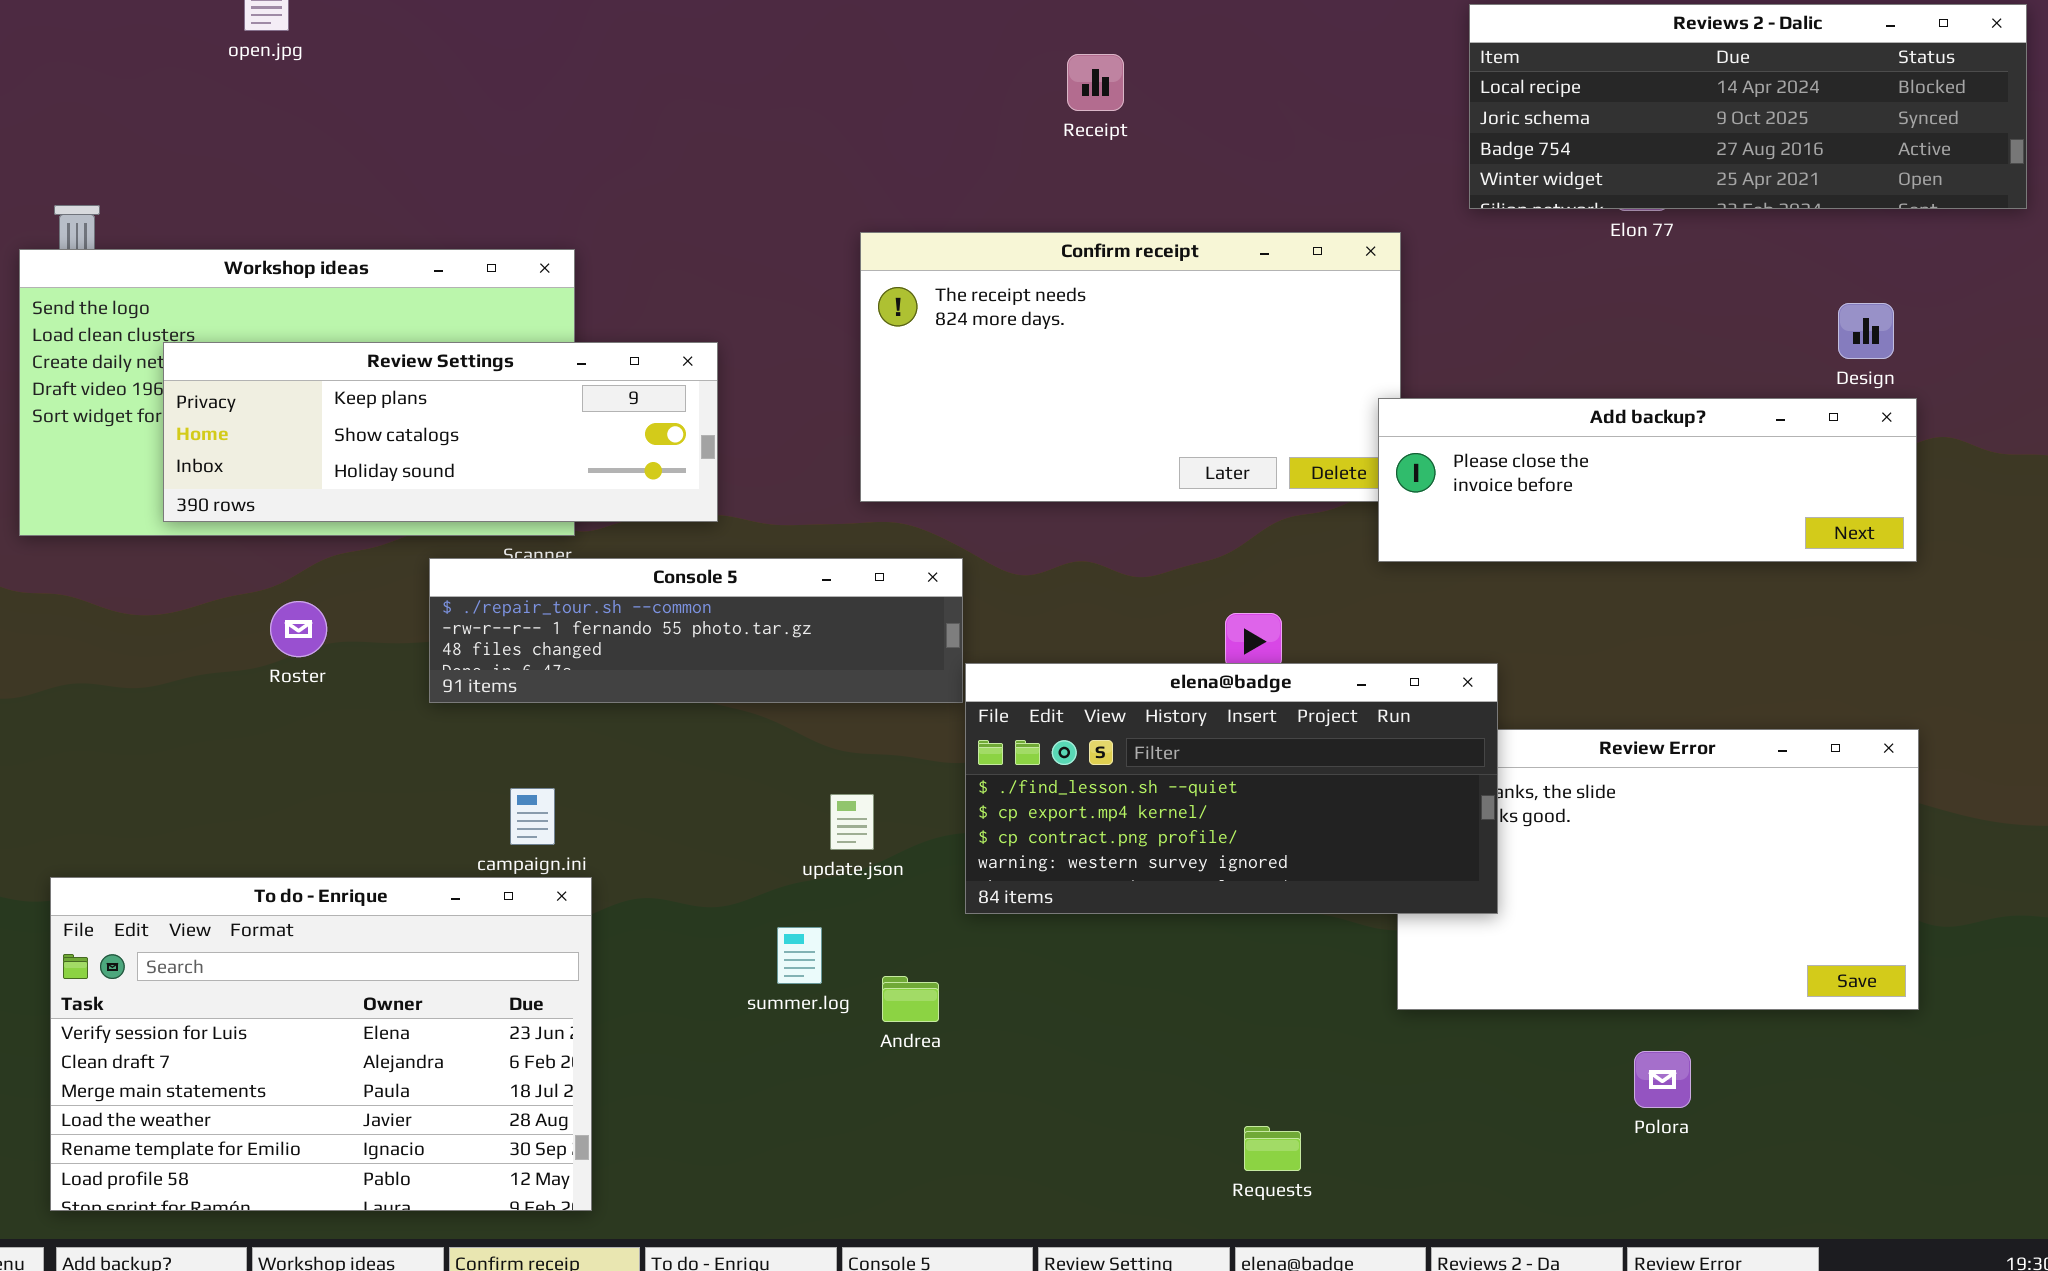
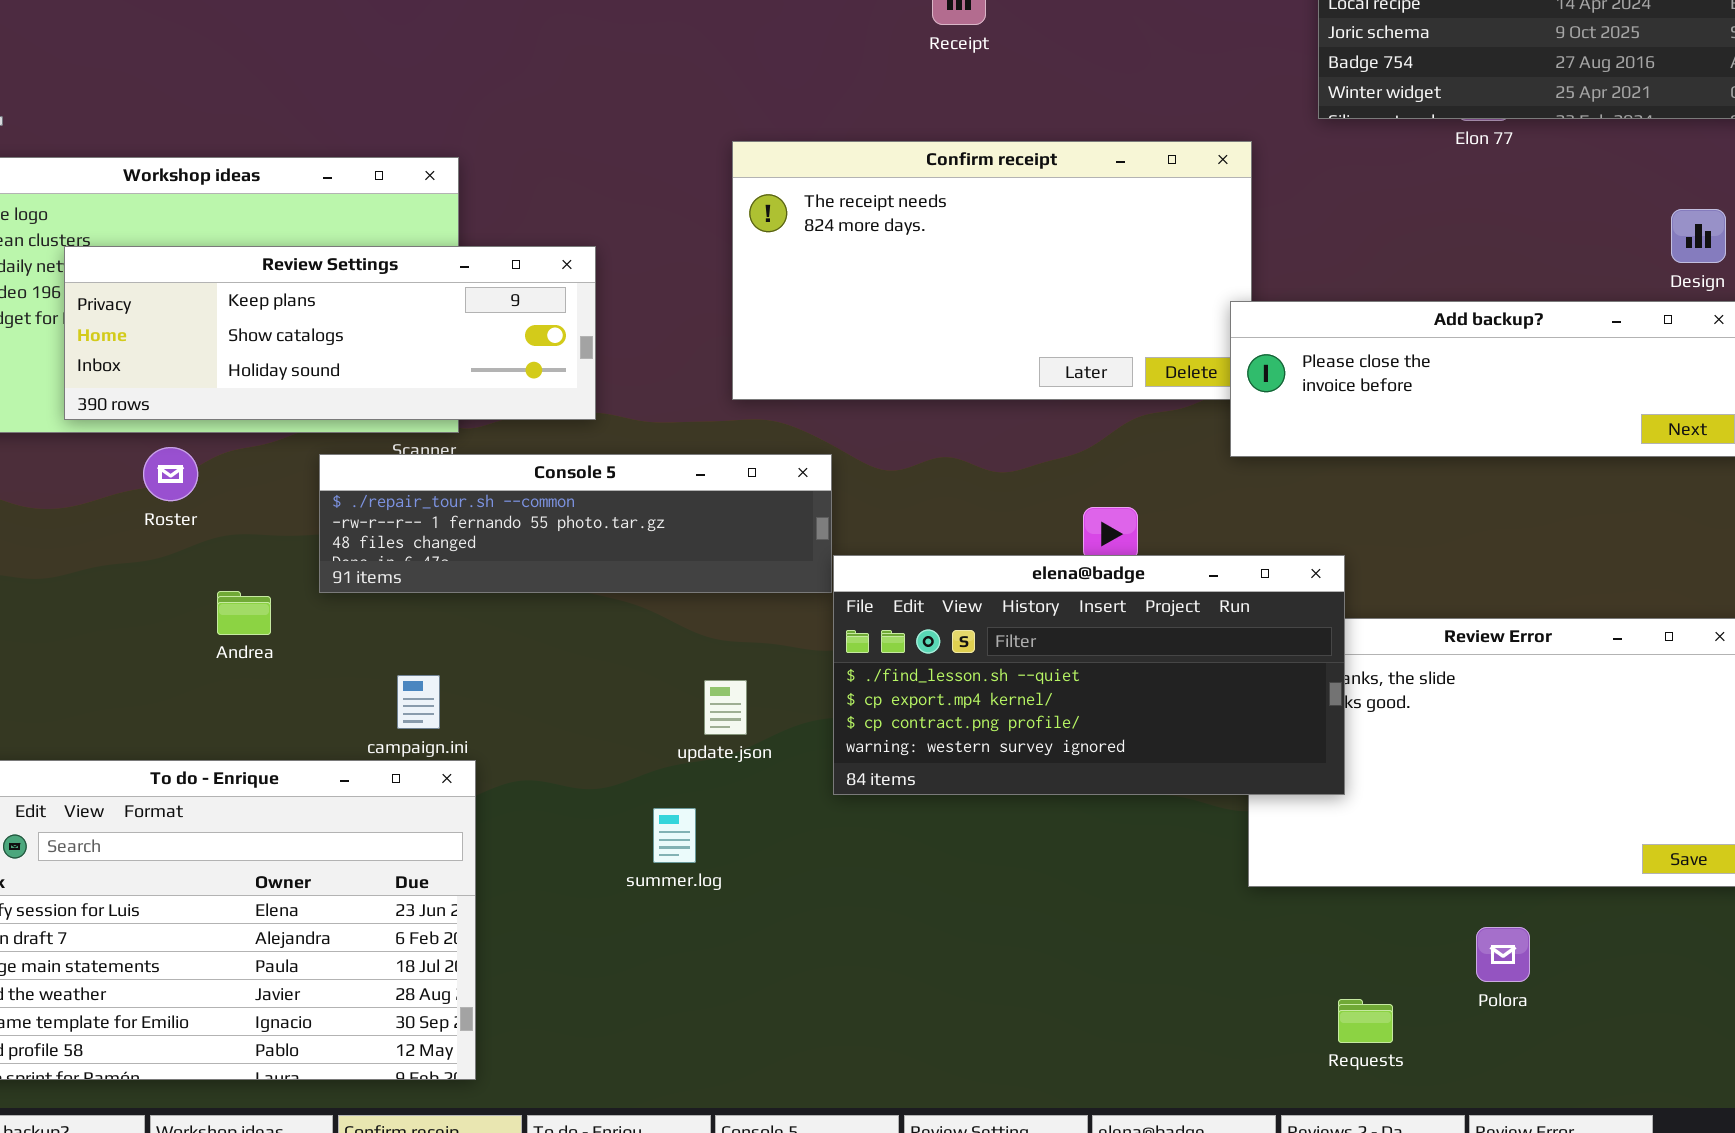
Roster: [270,601,327,657] -> [143,447,198,501], moved
Andrea: [882,976,939,1022] -> [217,591,271,635], moved
Requests: [1244,1126,1301,1171] -> [1338,999,1393,1043], moved

